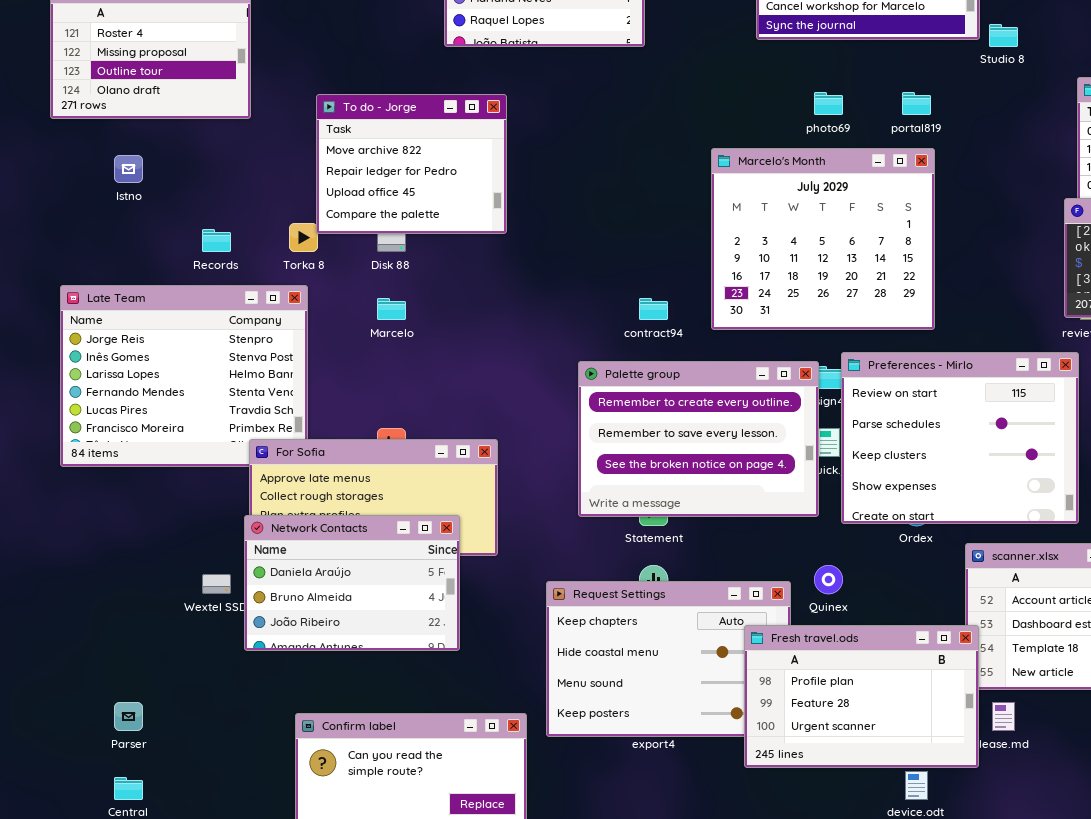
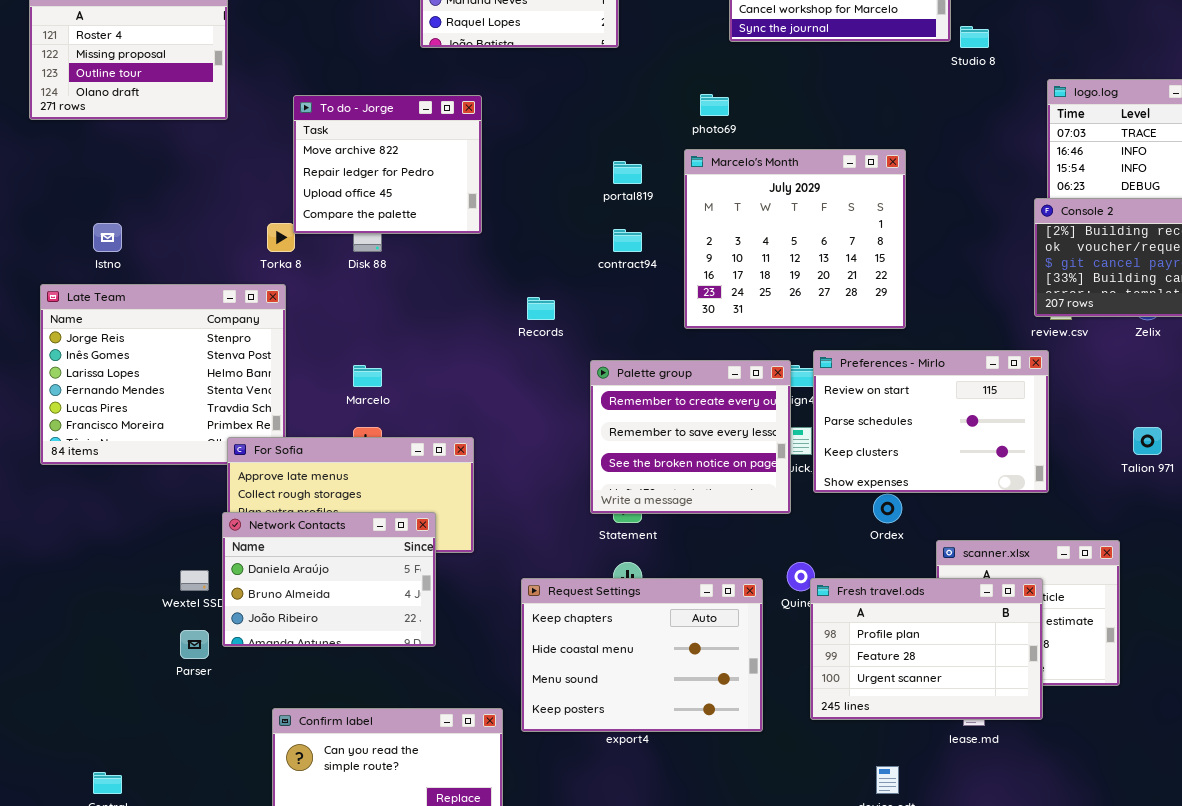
photo69: [814,92,843,115] -> [700,94,729,116], moved
portal819: [902,92,931,115] -> [613,161,642,184], moved
Istno: [114,155,143,183] -> [93,223,122,252], moved
Records: [202,229,231,252] -> [527,297,555,320], moved
Marcelo: [377,298,406,320] -> [353,365,382,387], moved
contract94: [639,298,668,320] -> [613,229,642,252], moved
Preferences - Mirlo: [841,352,1079,524] -> [813,350,1049,493], resized
Palette group: [578,361,819,517] -> [590,360,791,514], resized
Fresh travel.ods: [744,625,979,768] -> [810,578,1043,720], moved
Parser: [114,702,143,731] -> [180,630,209,659], moved

